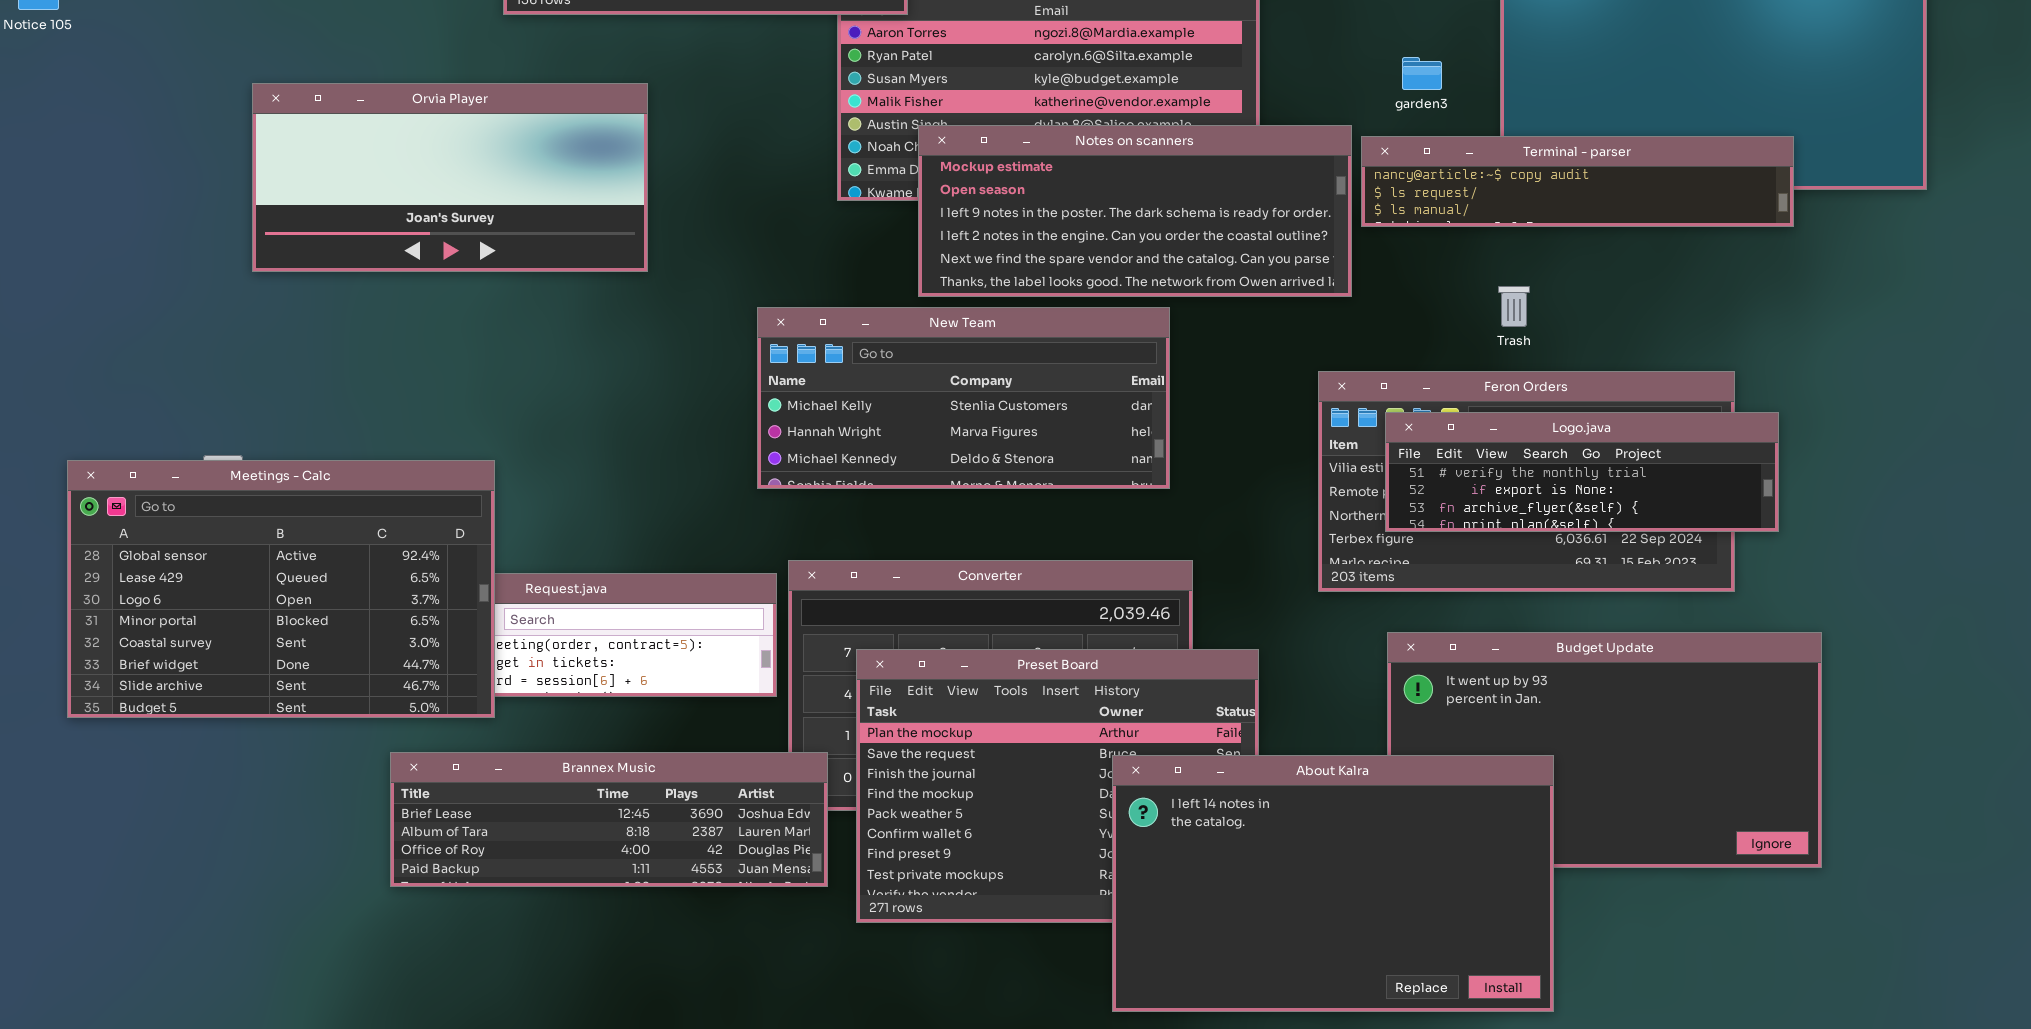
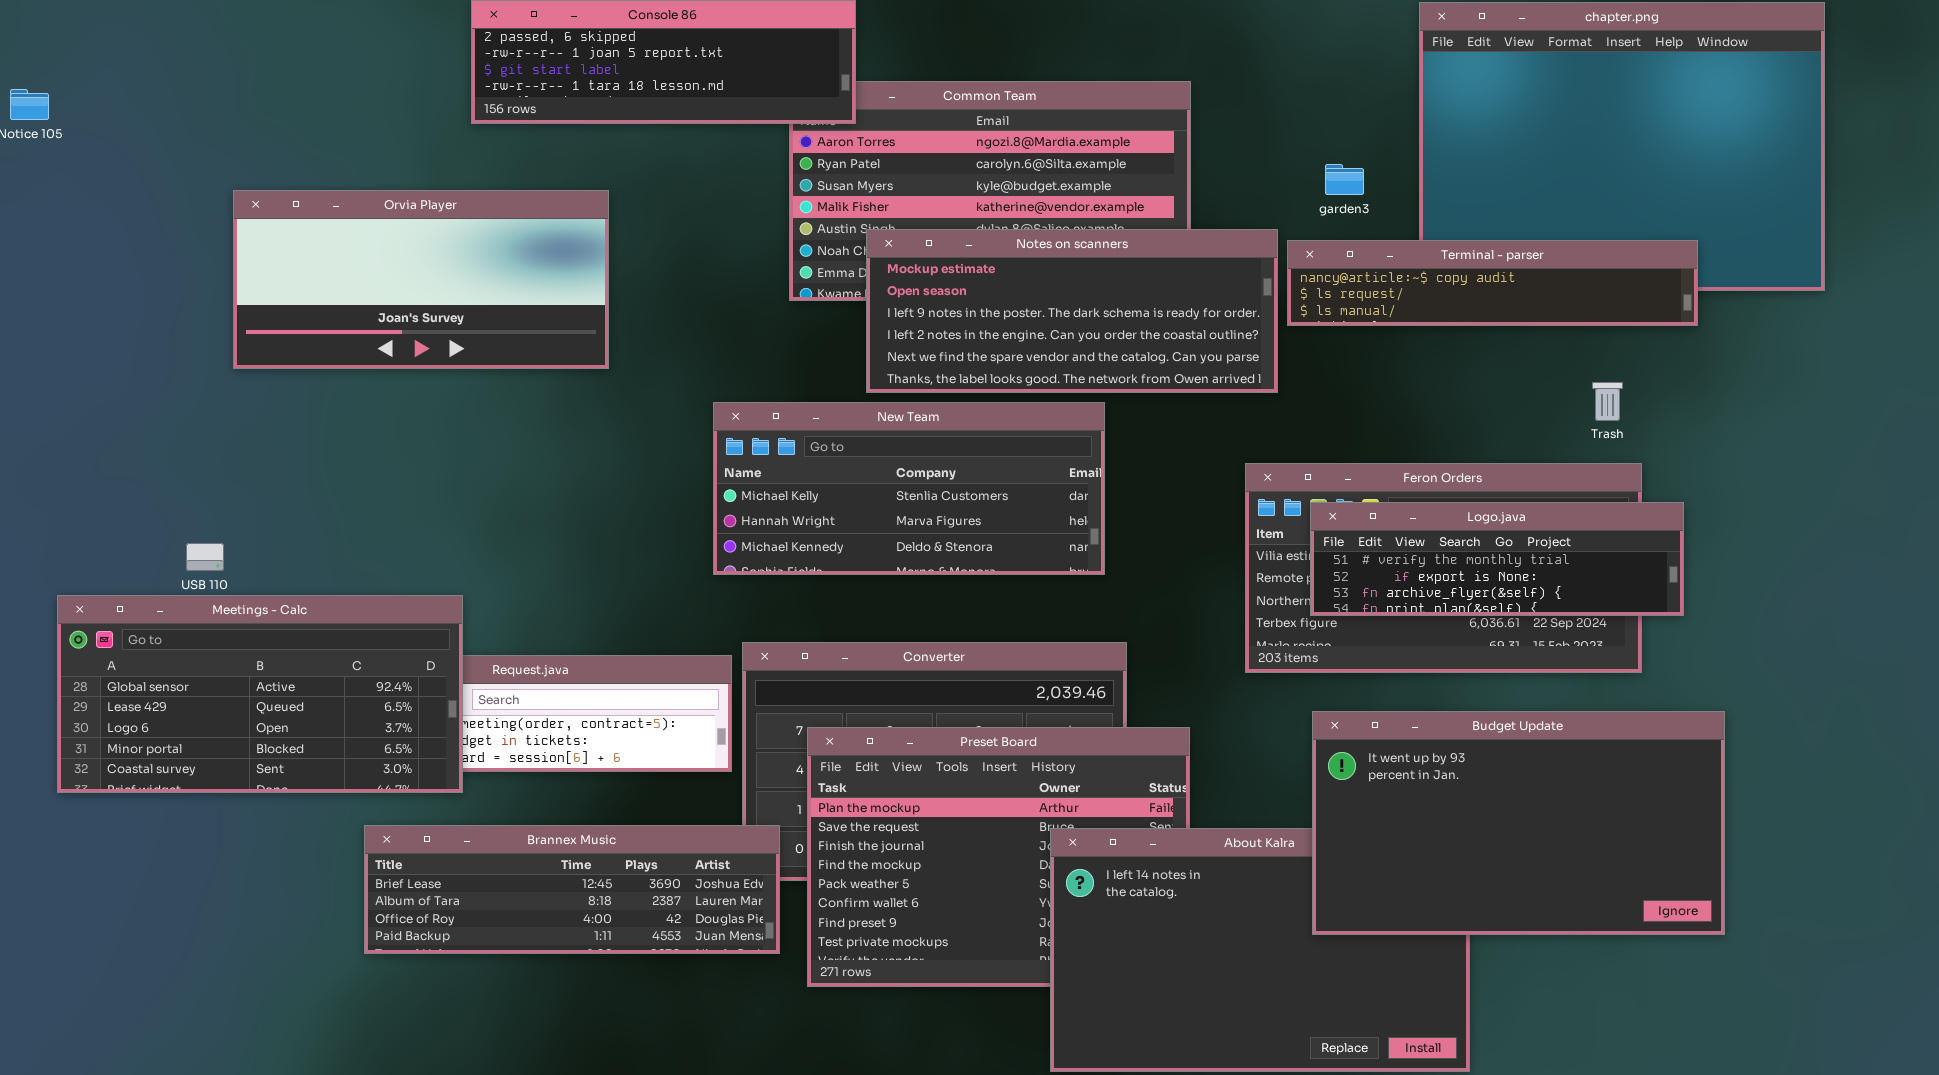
Trash: [1498,286,1530,327] -> [1592,382,1623,421], moved
Meetings - Calc: [67,460,495,718] -> [57,595,463,793], resized
Budget Update: [1387,632,1822,868] -> [1312,711,1725,935], raised

